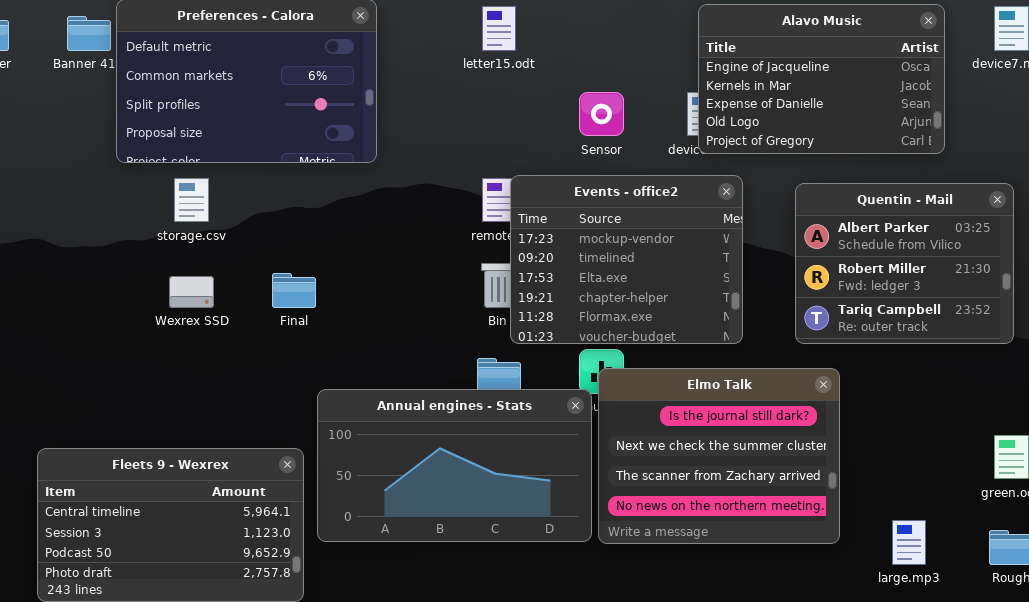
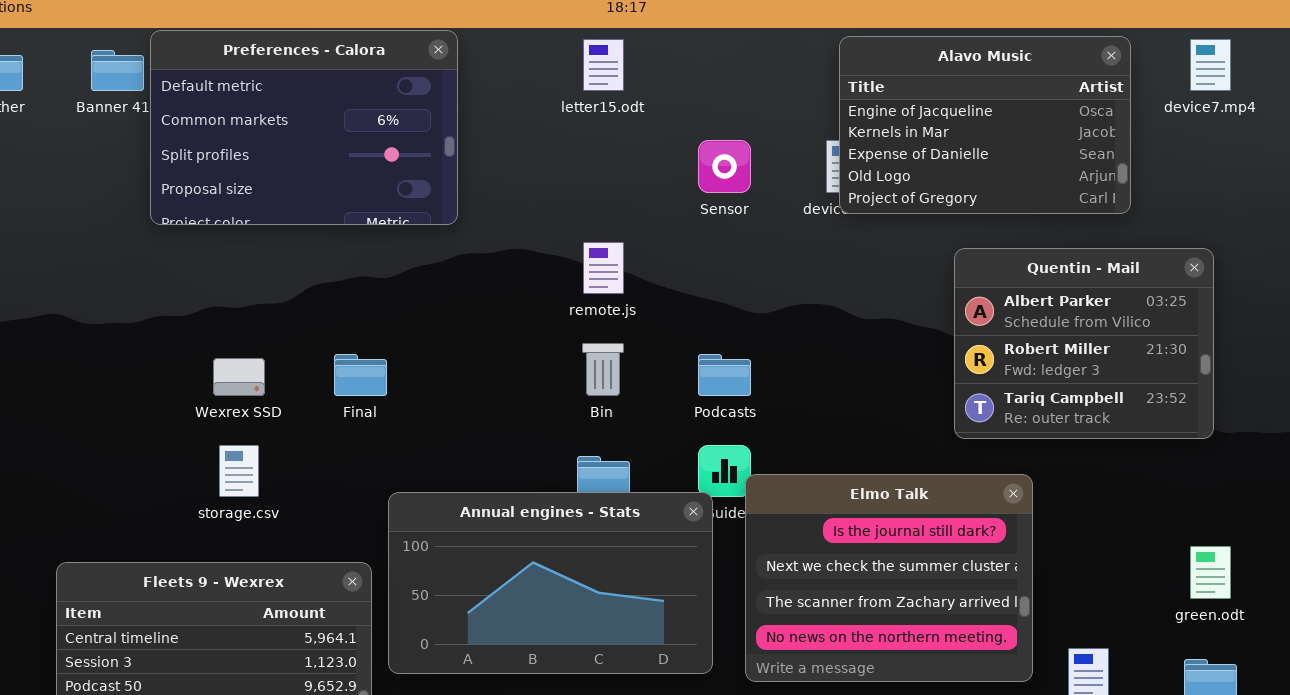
Events - office2: [510,175,743,344] -> none, closed
storage.csv: [174,178,209,222] -> [219,445,259,497], moved
Elmo Talk: [598,368,840,544] -> [745,474,1033,682], moved

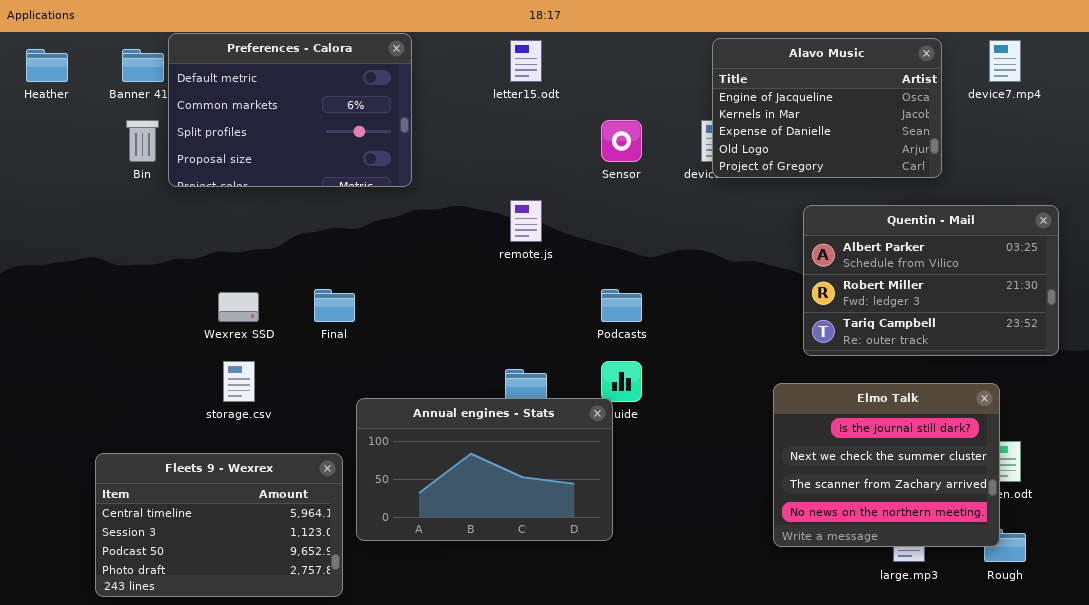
Quentin - Mail: [954,248,1214,439] -> [803,205,1059,356], resized
Bin: [582,343,624,396] -> [126,120,159,162], moved
Elmo Talk: [745,474,1033,682] -> [773,383,1000,547], moved

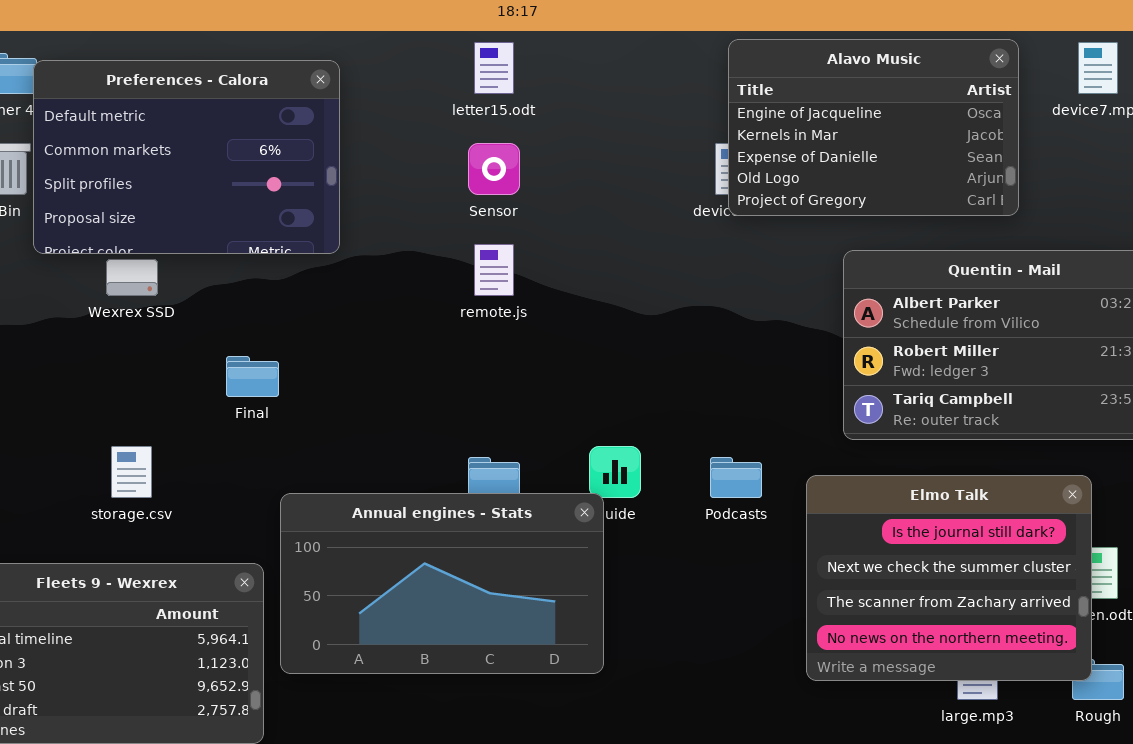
Preferences - Calora: [168,33,412,187] -> [33,60,340,254], moved
Sensor: [601,120,642,162] -> [468,143,520,195], moved
Podcasts: [601,289,642,322] -> [710,457,762,498], moved
Wexrex SSD: [218,292,259,322] -> [106,259,158,296], moved

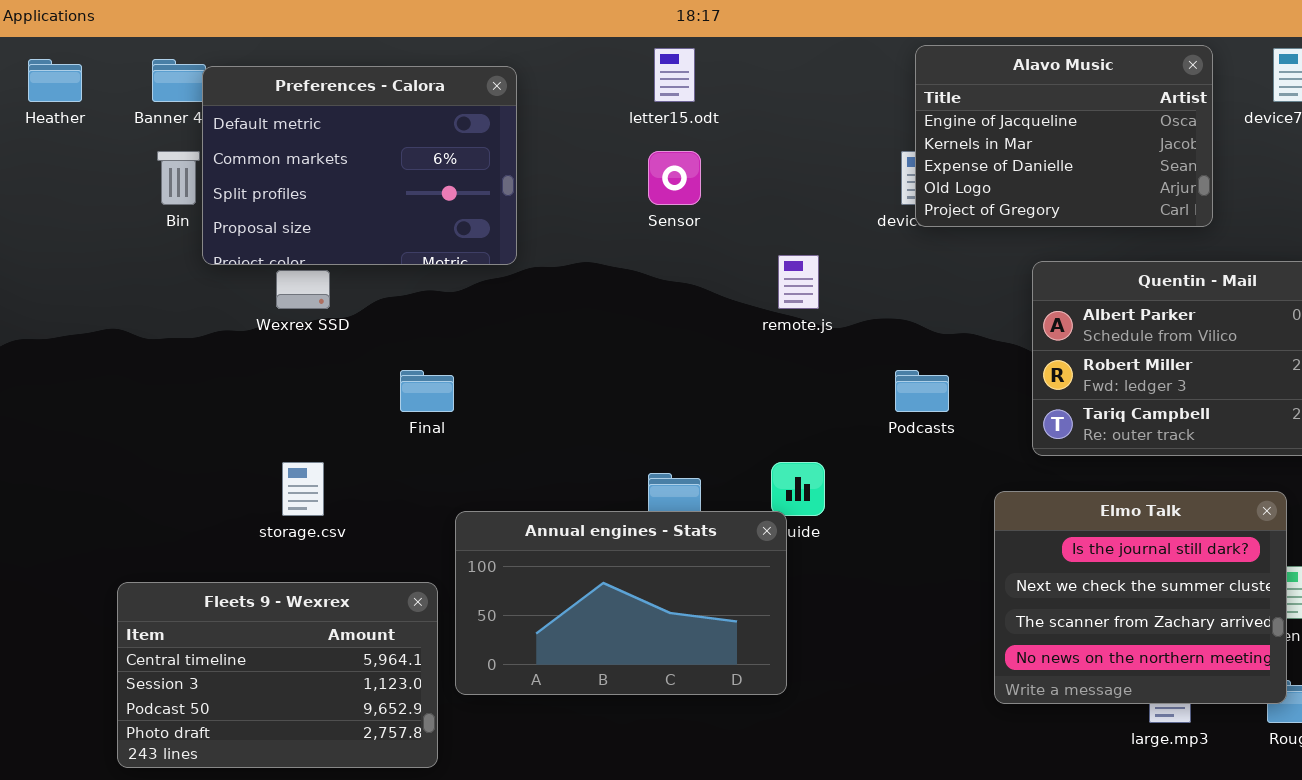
remote.js: [474,244,514,296] -> [778,255,819,309], moved
Podcasts: [710,457,762,498] -> [895,370,949,412], moved

